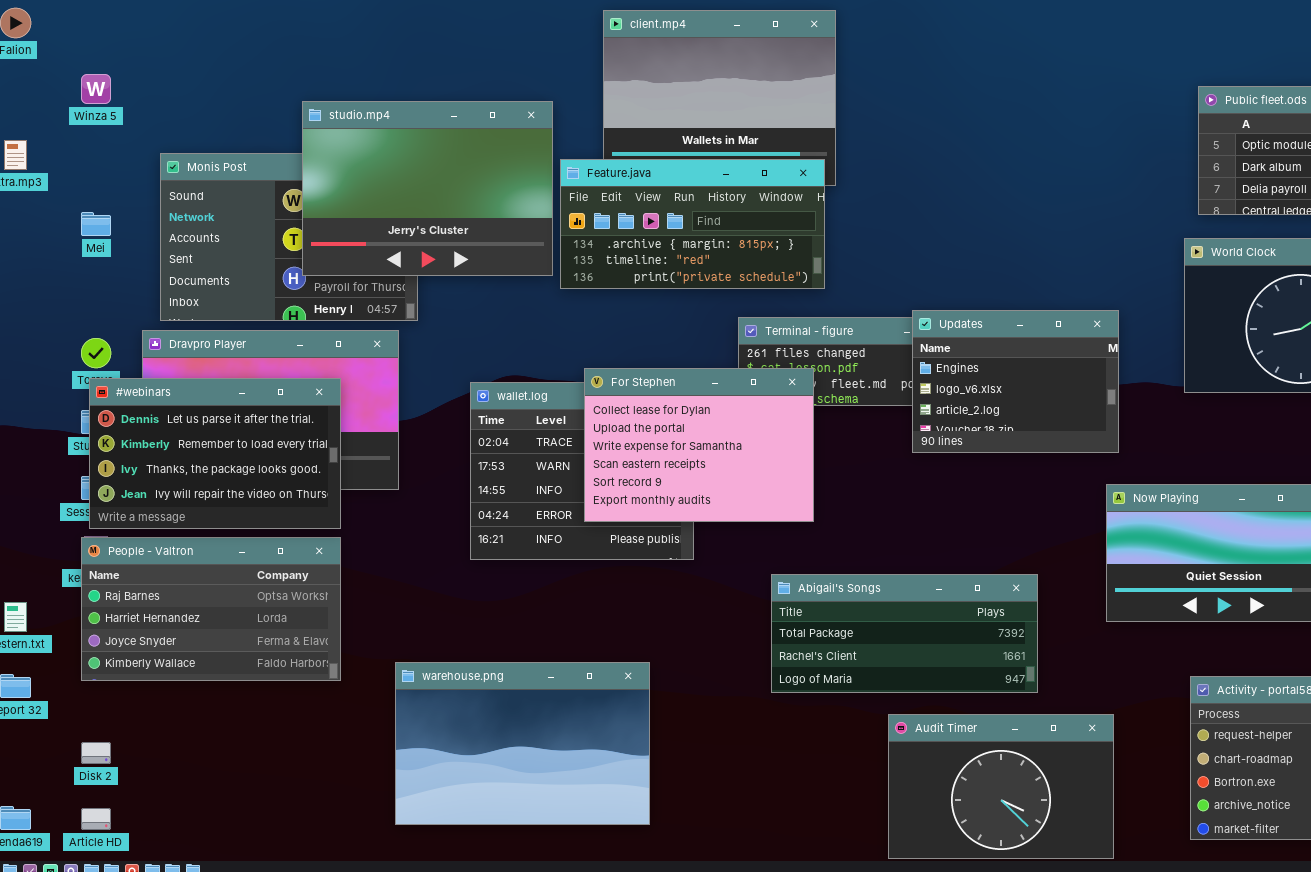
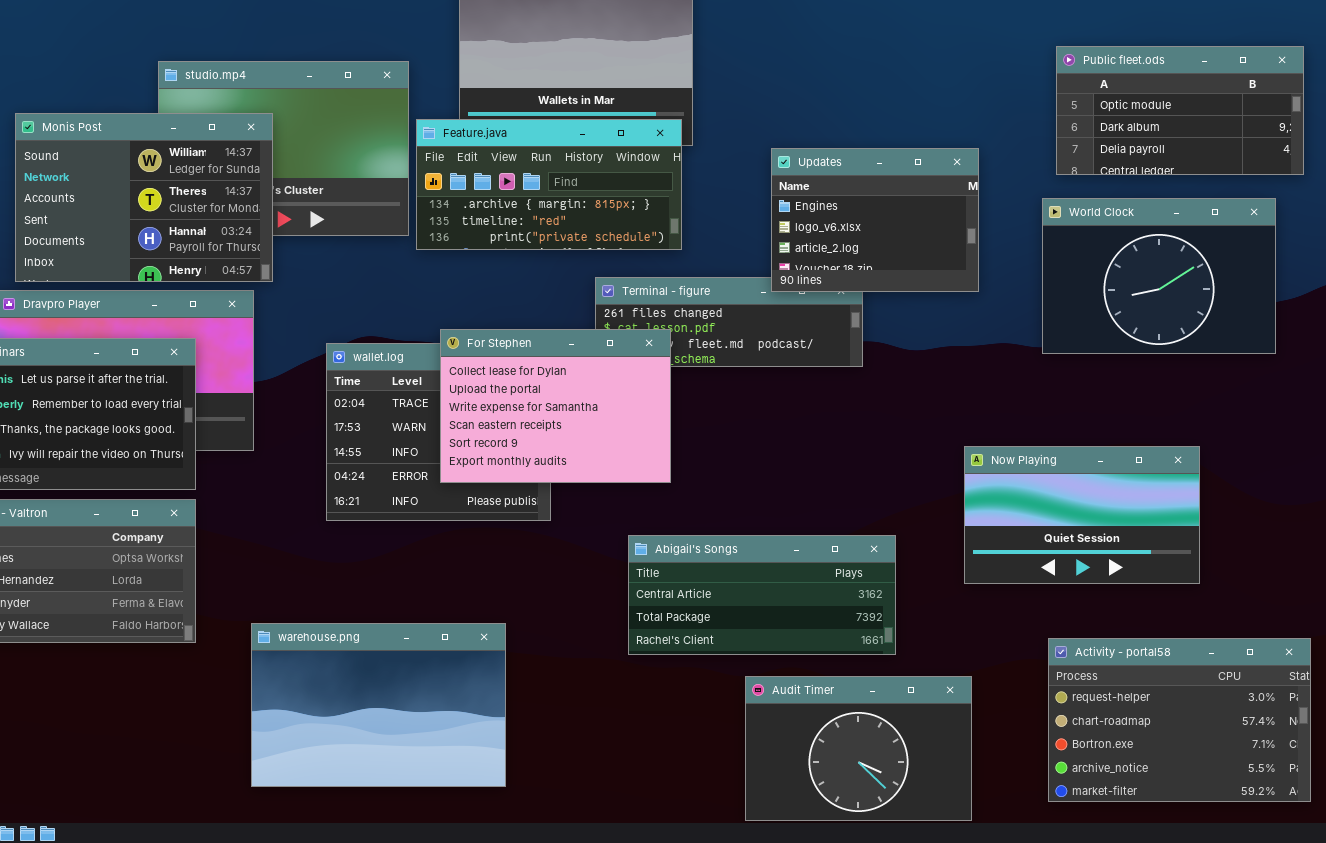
Monis Post: [160,153,418,321] -> [15,113,273,282], raised
Updates: [912,310,1119,453] -> [771,148,979,292], moved
Abigail's Songs: [771,574,1038,693] -> [628,535,896,655], scrolled up 1 row

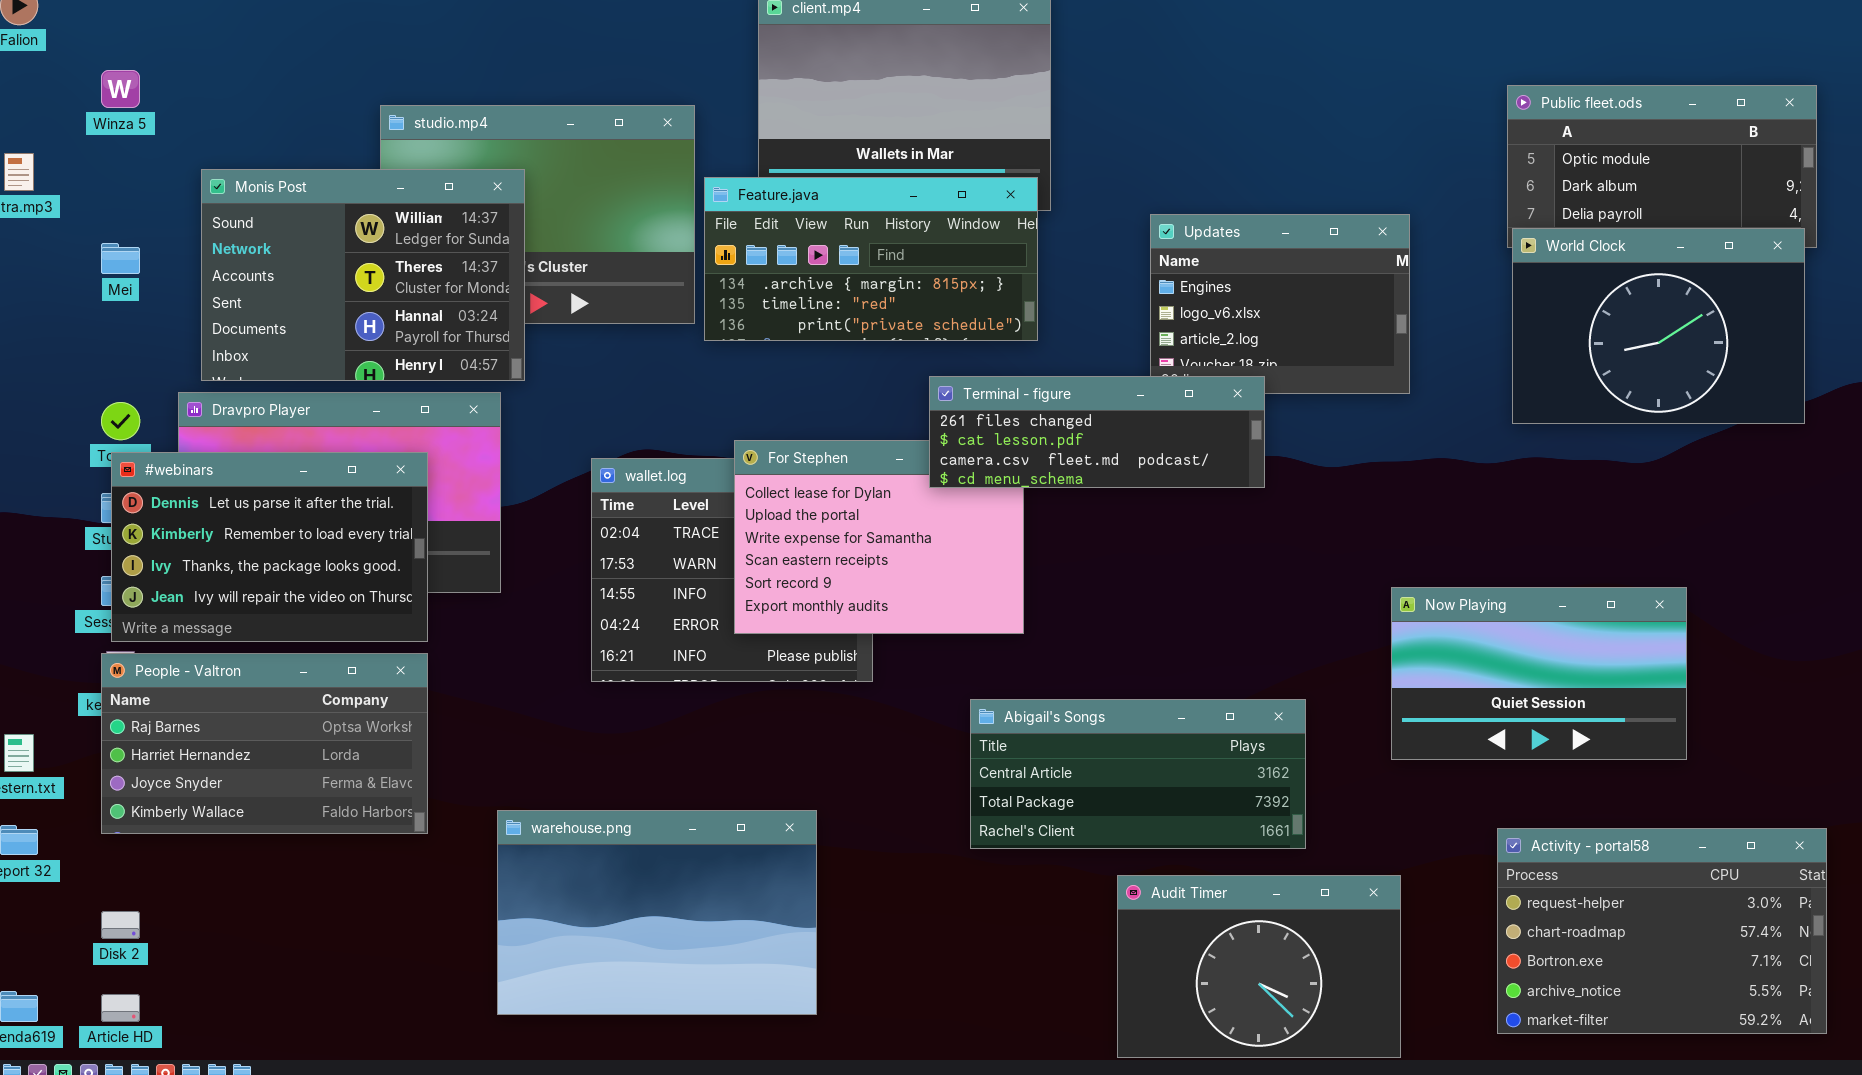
World Clock: [1042,198,1276,354] -> [1512,228,1805,424], moved
Terminal - figure: [595,277,863,367] -> [929,376,1265,488], raised

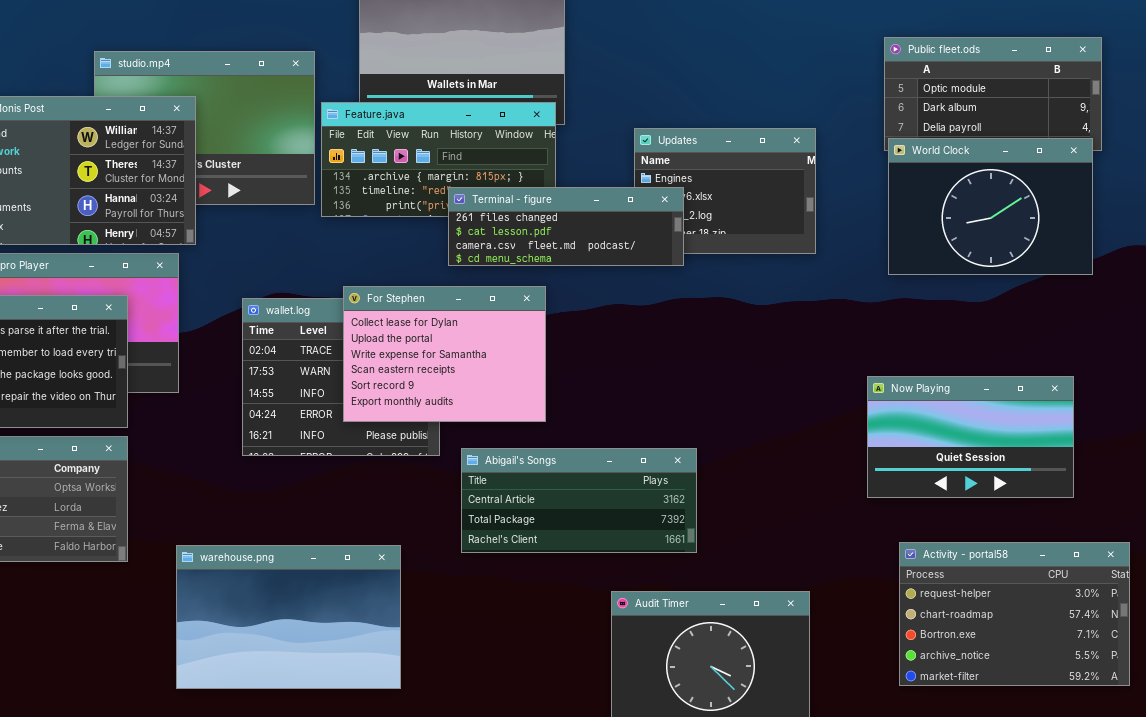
Terminal - figure: [929,376,1265,488] -> [448,187,684,266], moved
Now Playing: [1391,587,1687,760] -> [867,376,1074,498], moved
Abigail's Songs: [970,699,1306,849] -> [461,448,697,553], moved
Activity - portal58: [1497,828,1827,1034] -> [899,542,1130,686], moved

